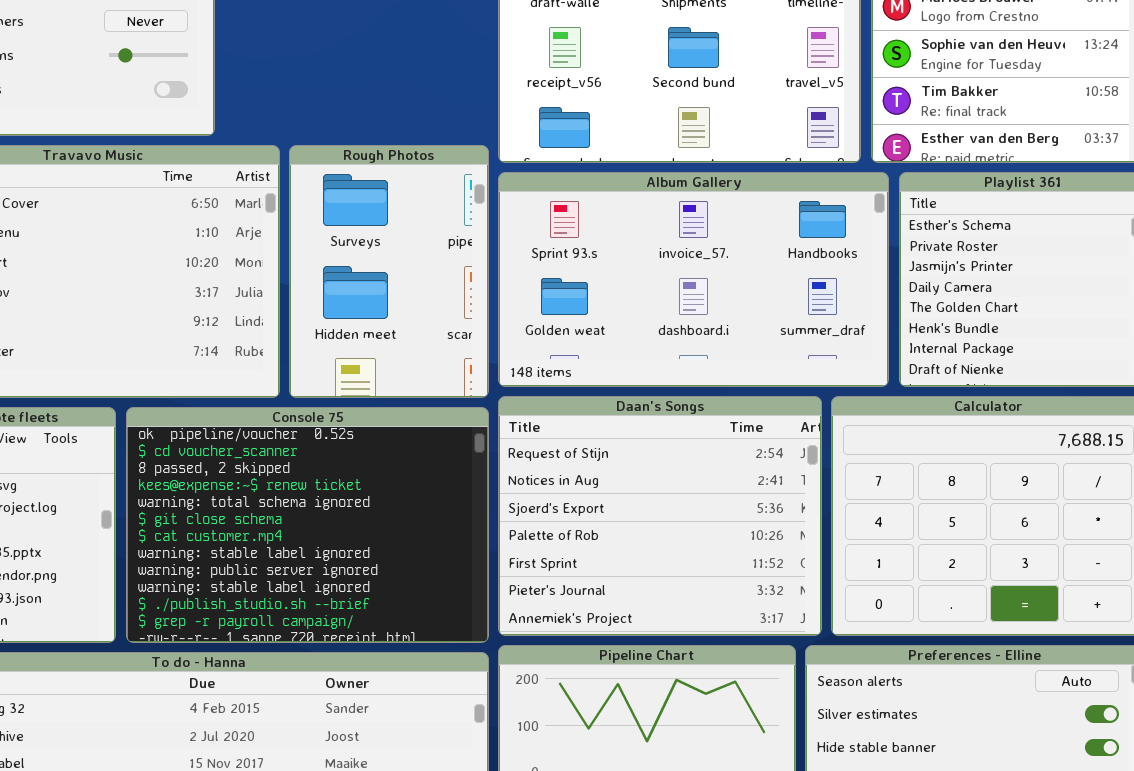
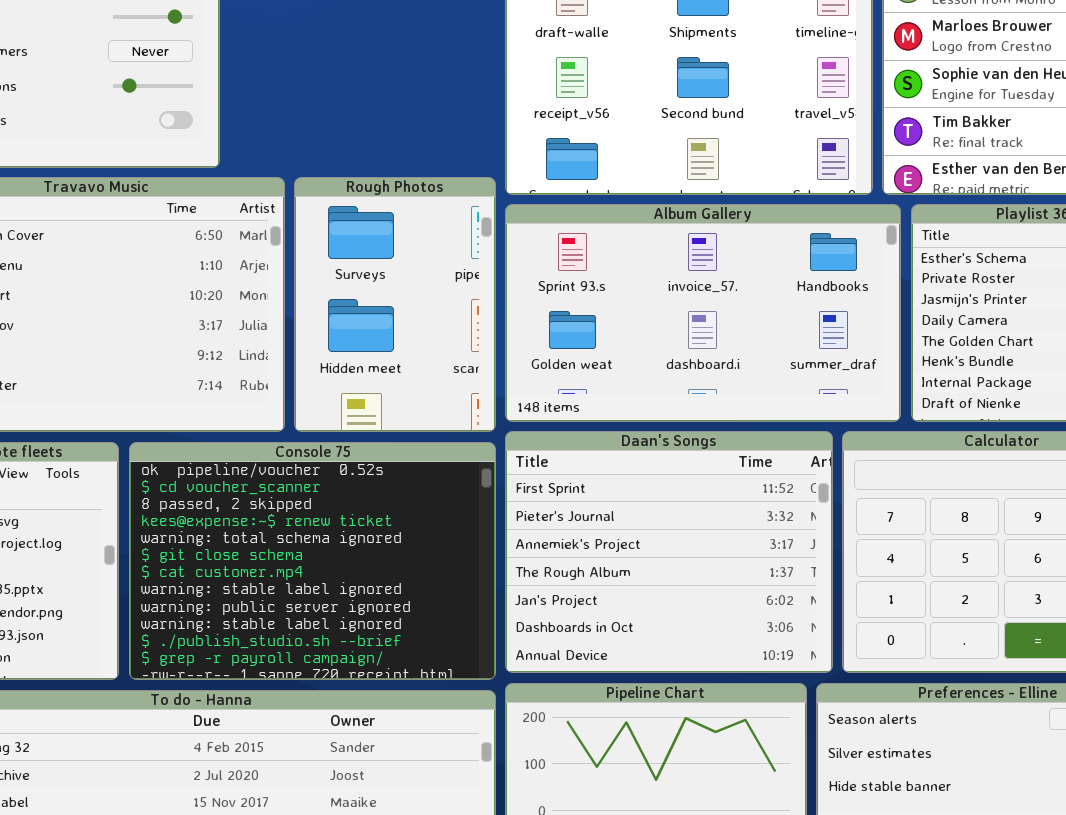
Daan's Songs: [498,396,822,636] -> [505,431,833,673], scrolled down 4 rows

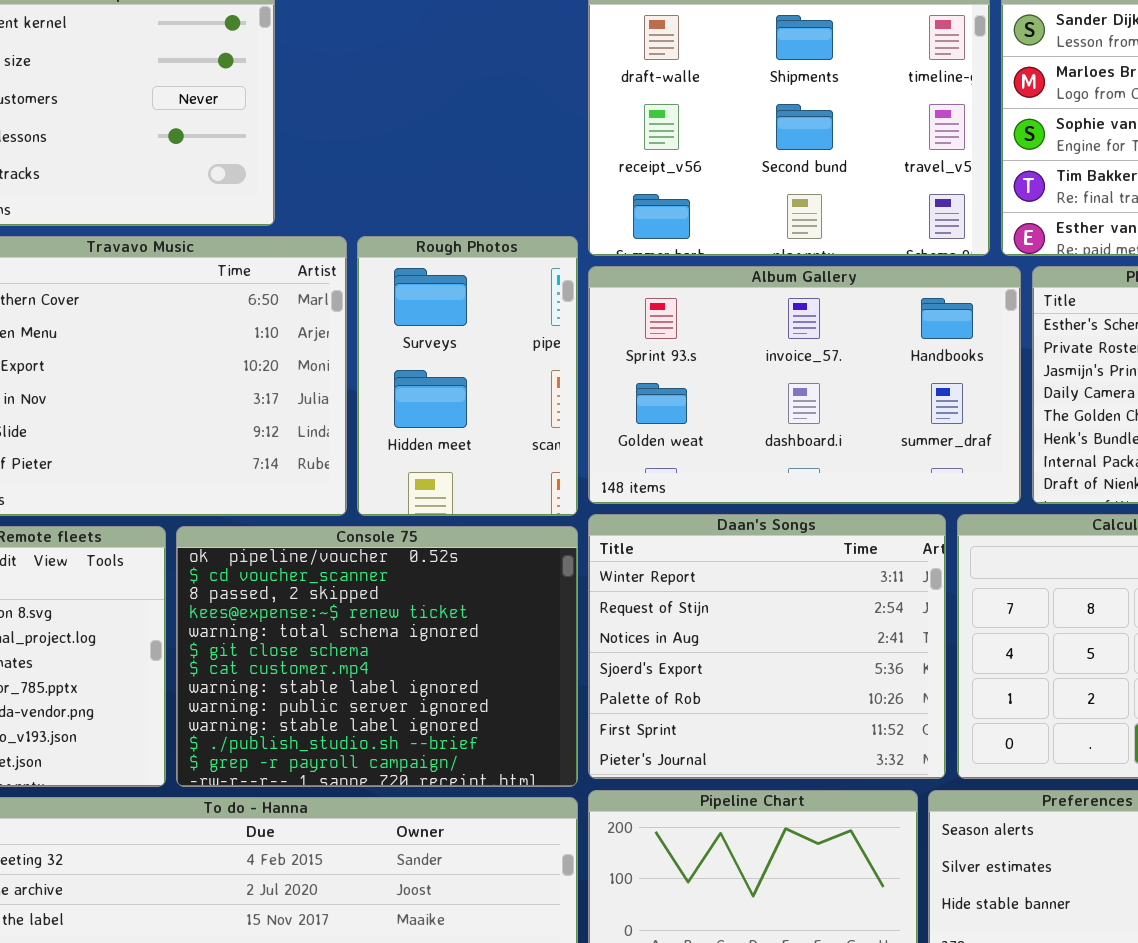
Daan's Songs: [505,431,833,673] -> [588,514,946,779], scrolled up 5 rows

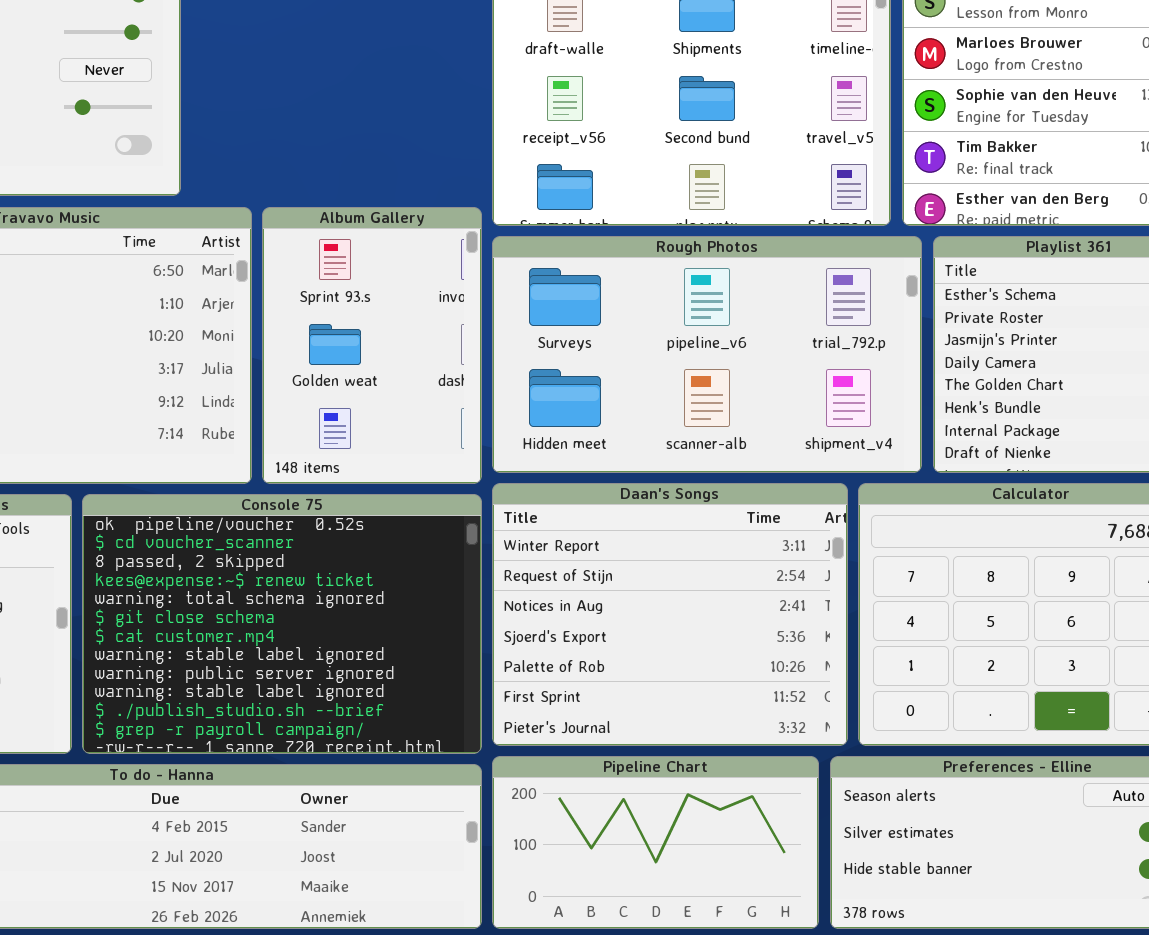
Rough Photos: [357,236,578,516] -> [492,236,922,473], moved, resized
Album Gallery: [588,266,1021,504] -> [262,207,482,484], moved, resized

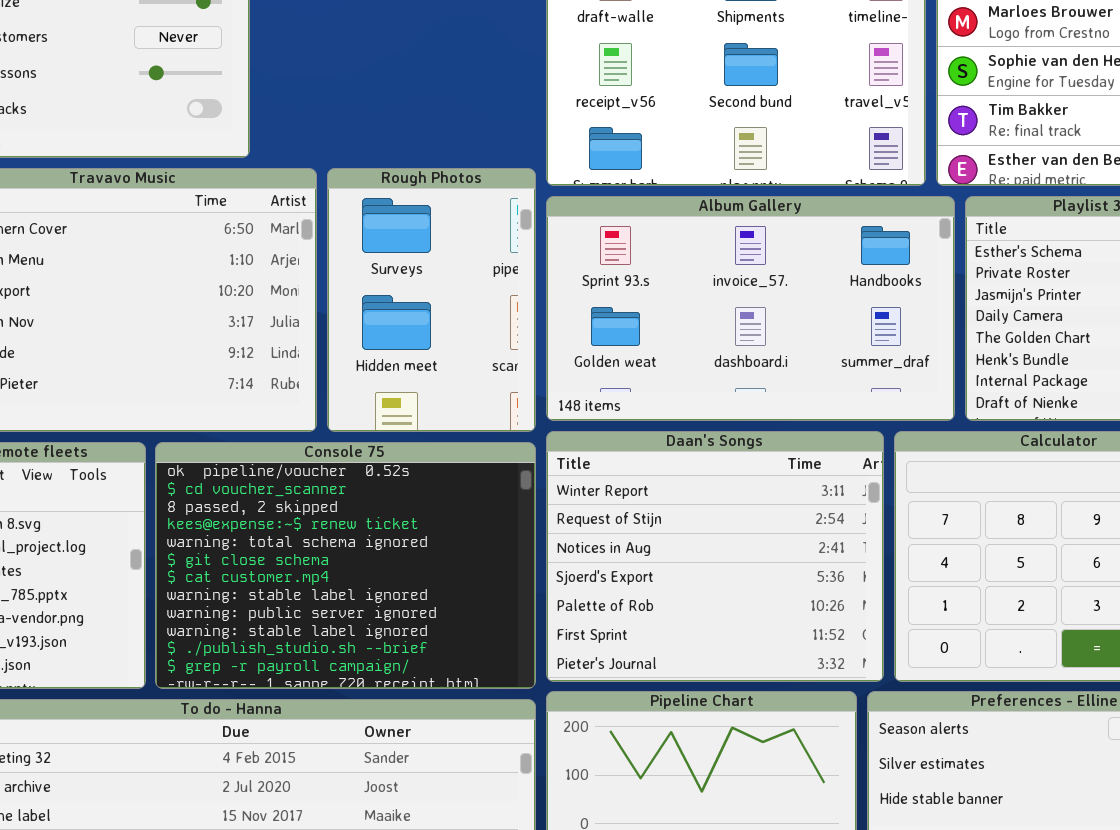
Album Gallery: [262,207,482,484] -> [546,196,955,421], moved, resized
Rough Photos: [492,236,922,473] -> [327,168,536,432], moved, resized

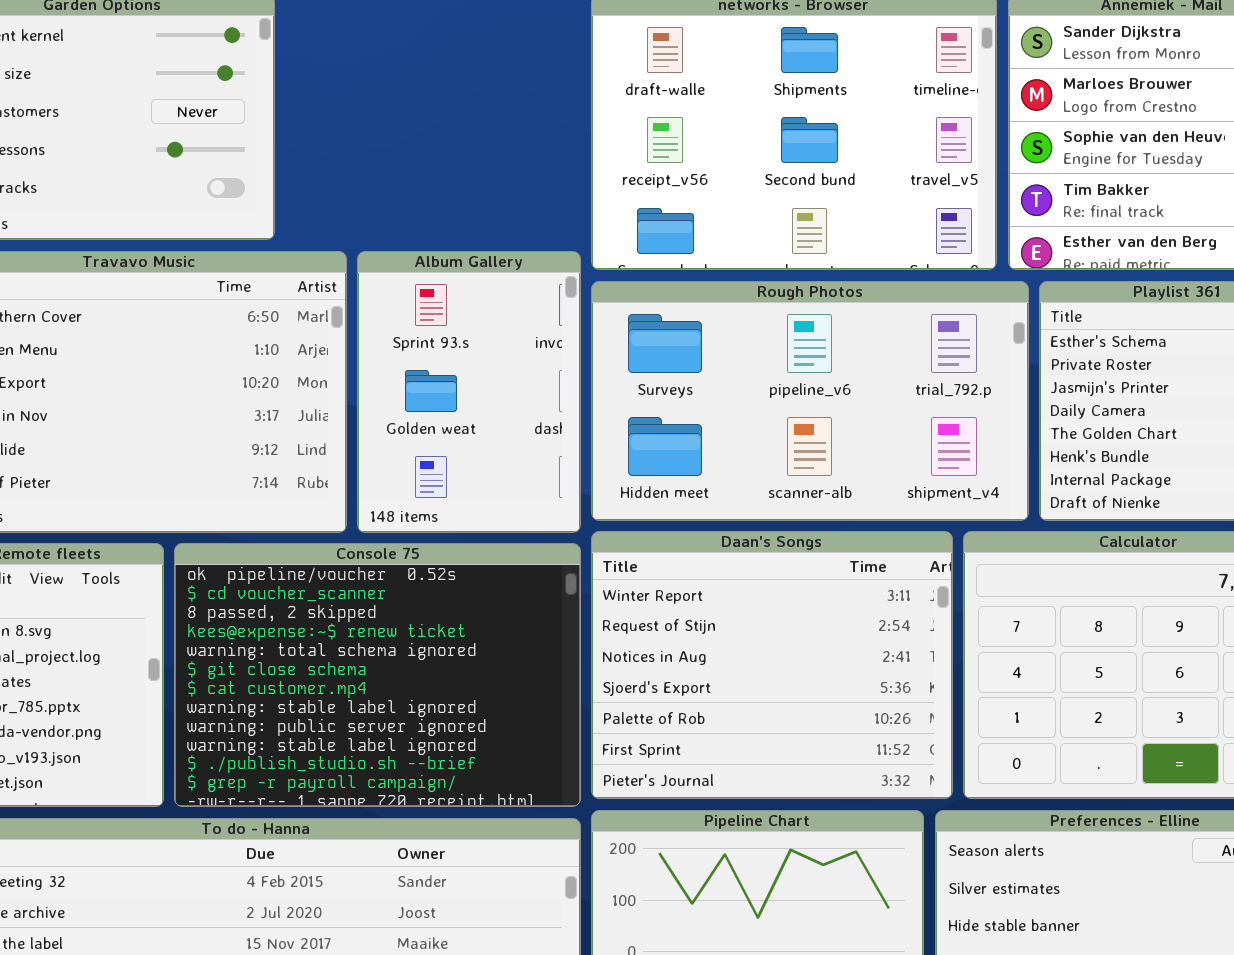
Rough Photos: [327,168,536,432] -> [591,281,1029,521], moved, resized
Album Gallery: [546,196,955,421] -> [357,251,581,533], moved, resized

